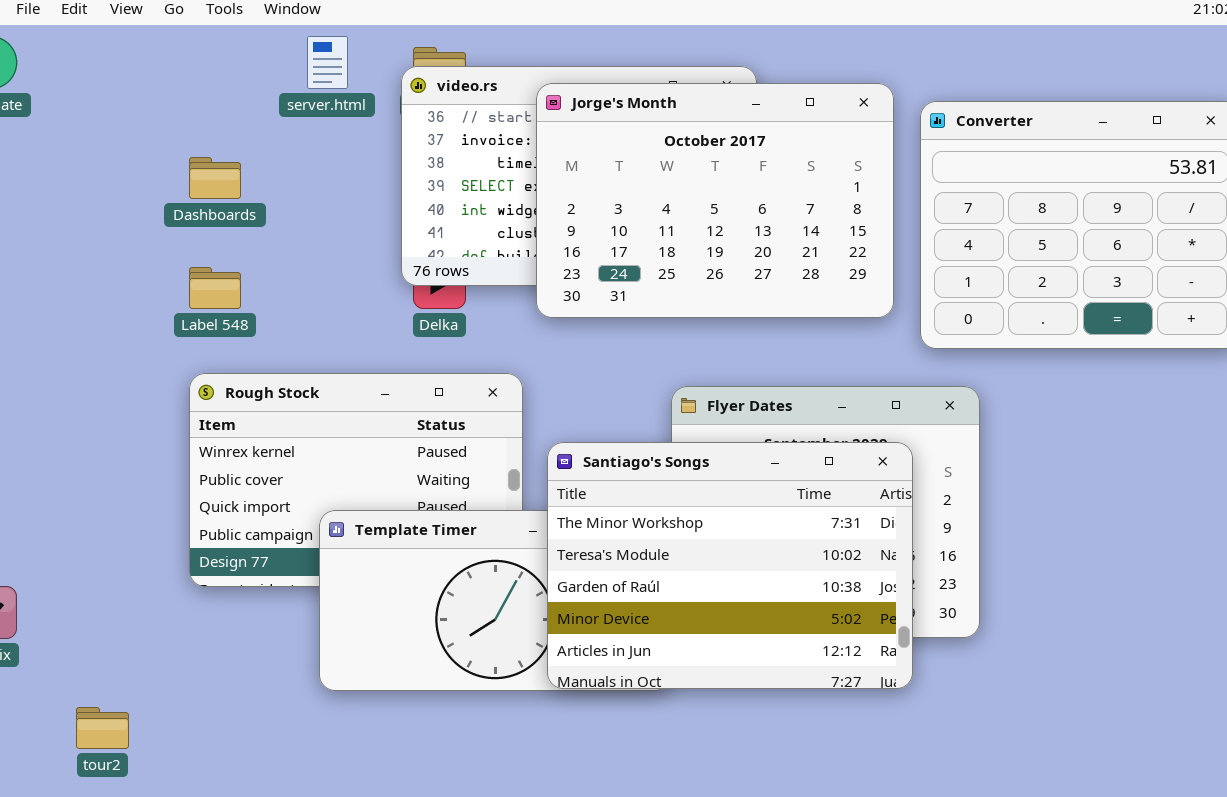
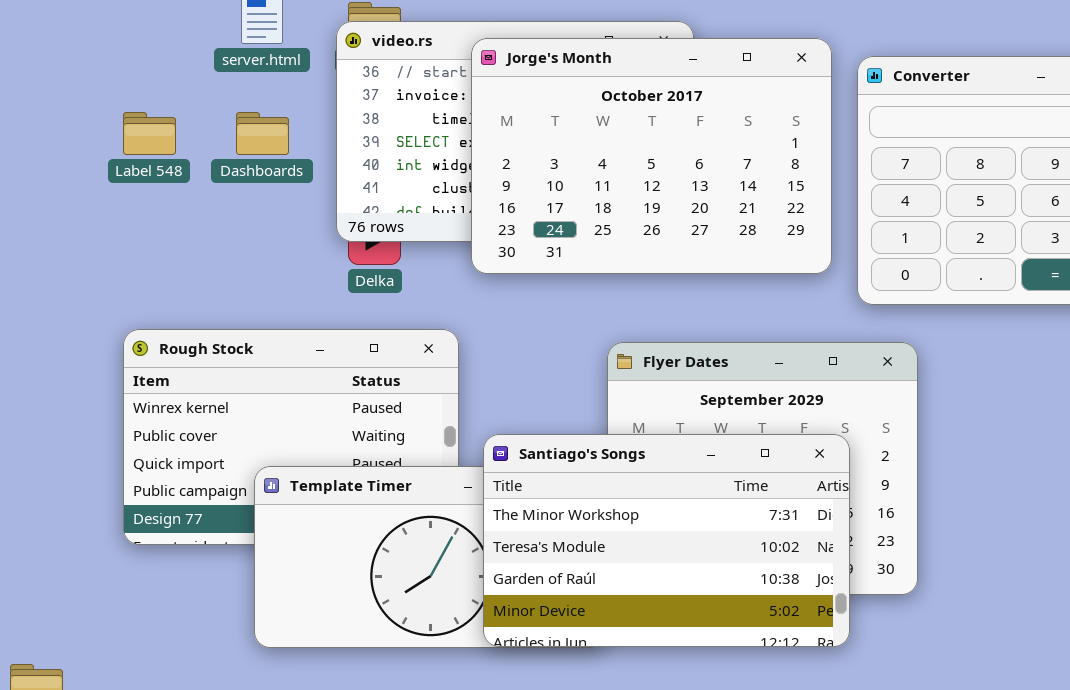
Dashboards: [189,157,241,199] -> [236,112,289,155], moved
Label 548: [189,267,241,309] -> [123,112,176,155], moved
Santiago's Songs: [547,442,913,689] -> [483,434,850,647], resized

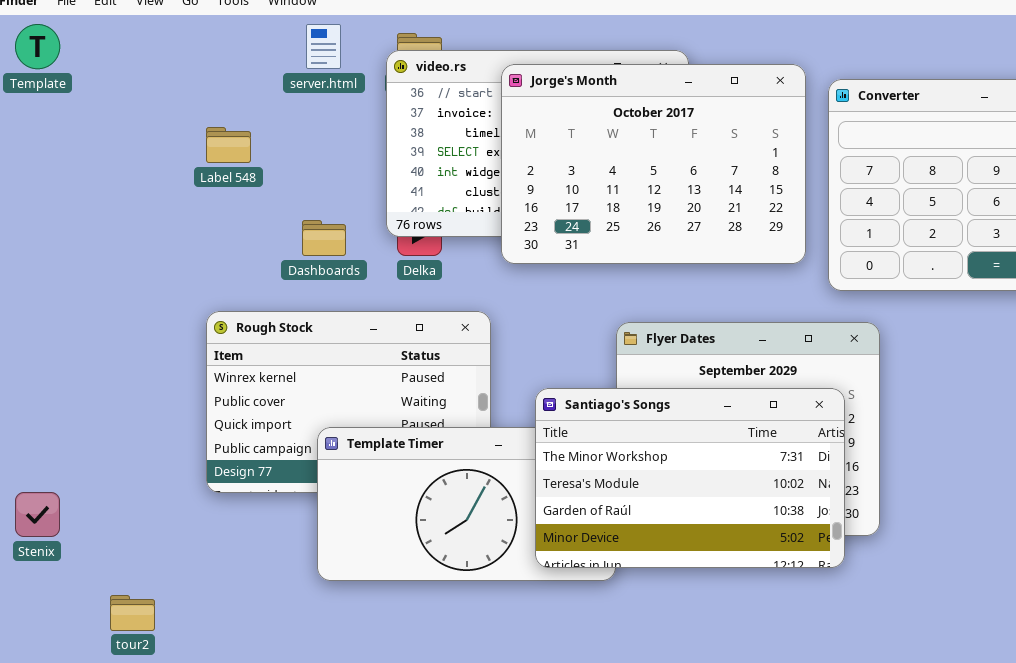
Dashboards: [236,112,289,155] -> [302,220,346,256], moved
Santiago's Songs: [483,434,850,647] -> [535,388,845,568], moved

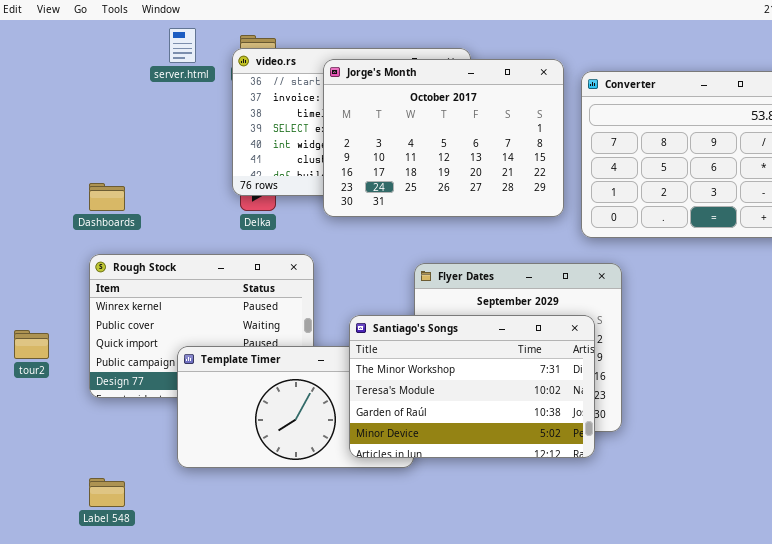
Label 548: [206,127,251,163] -> [89,478,125,507], moved
Dashboards: [302,220,346,256] -> [89,183,125,211], moved
tour2: [110,595,155,631] -> [14,330,49,359], moved

